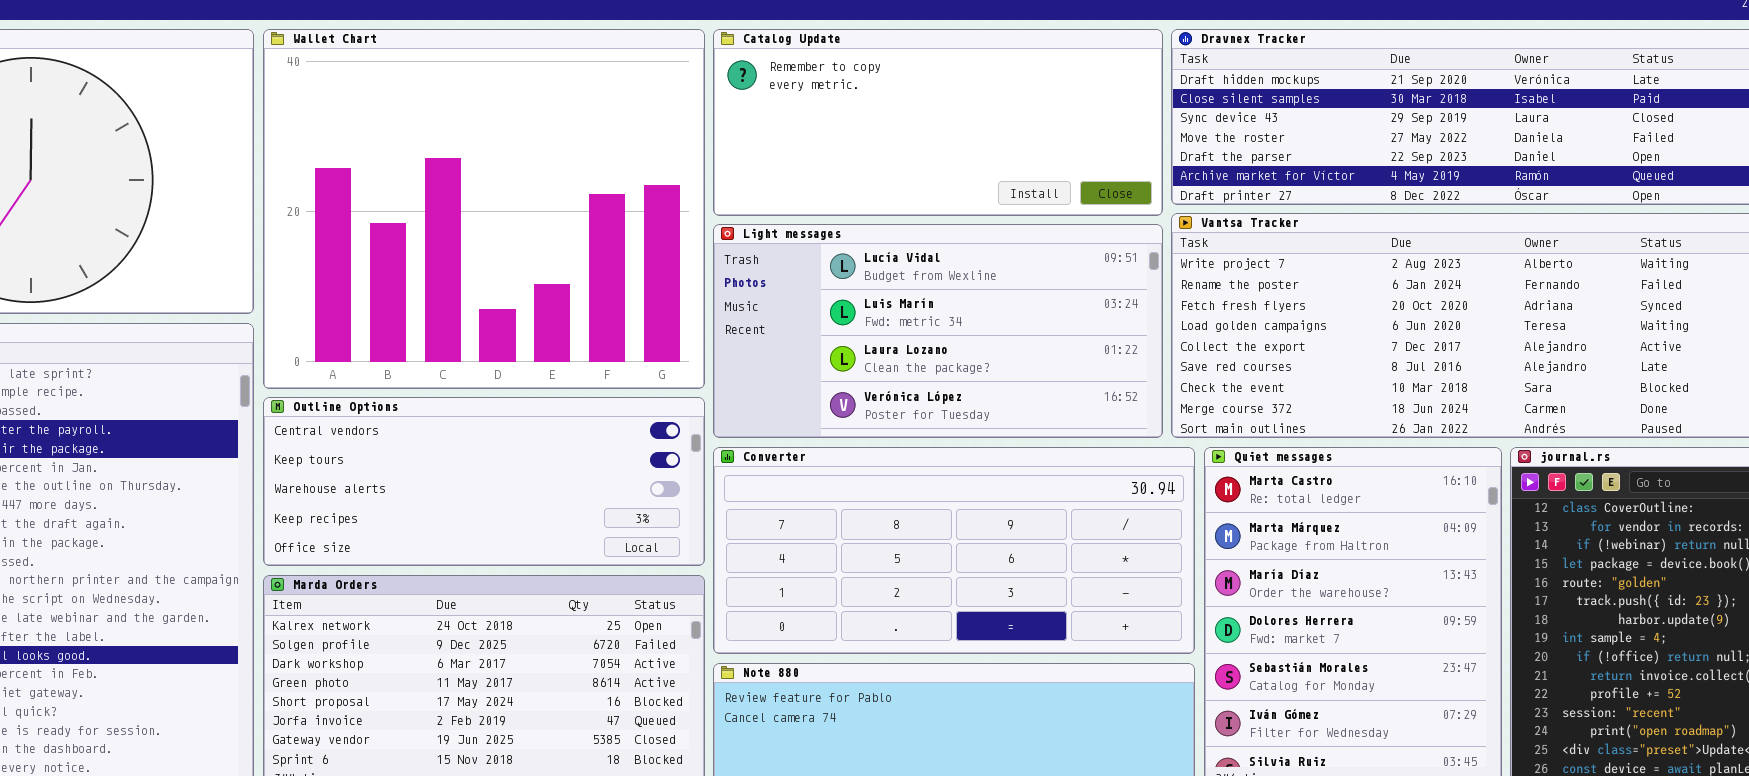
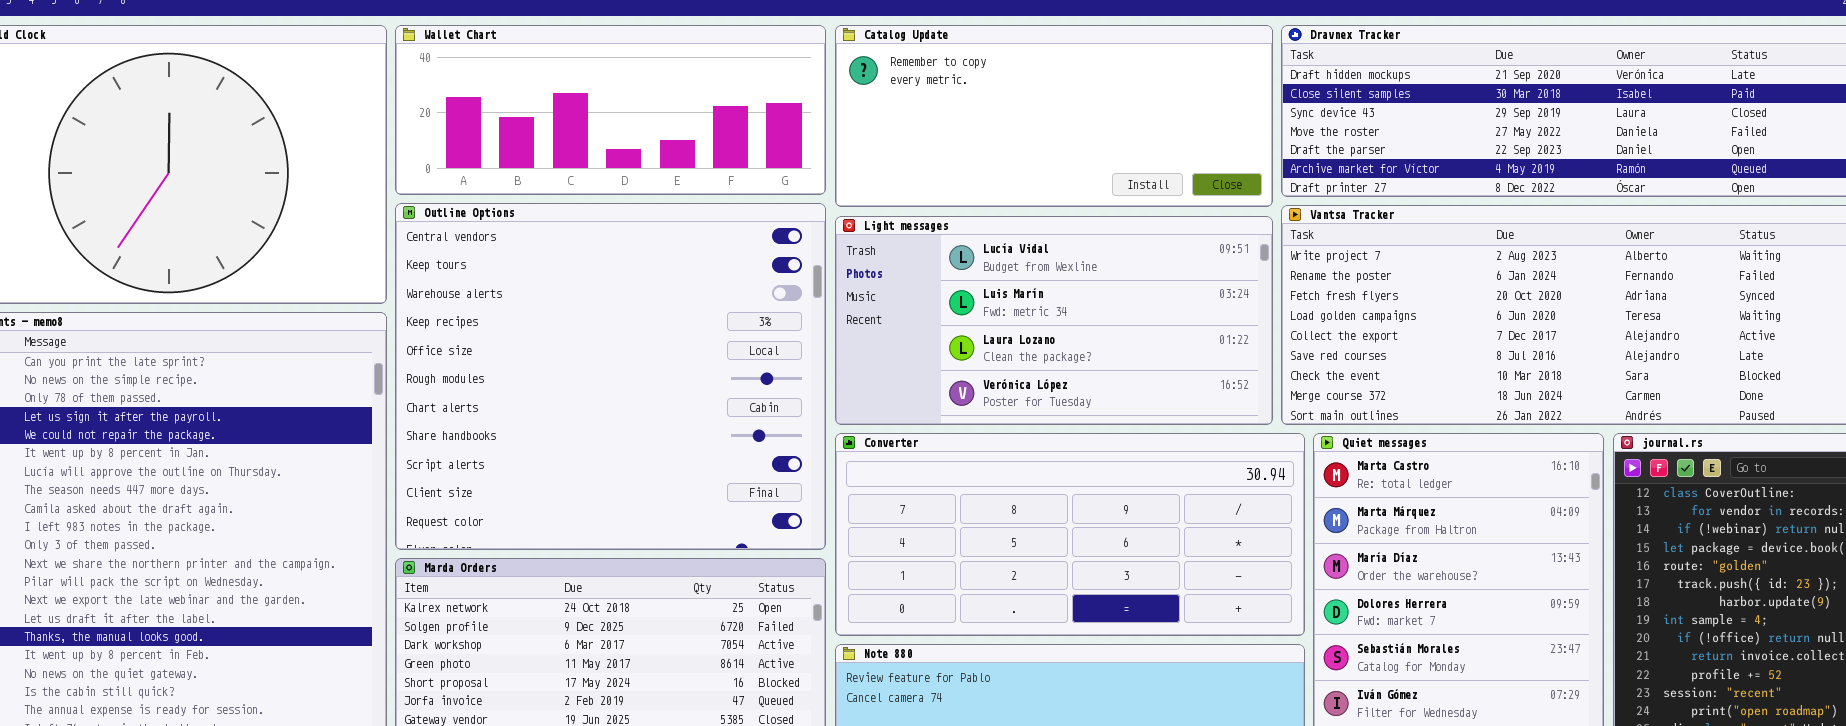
Wallet Chart: [263,29,705,389] -> [395,25,826,195], resized
Outline Options: [263,397,705,566] -> [395,203,826,550], resized

